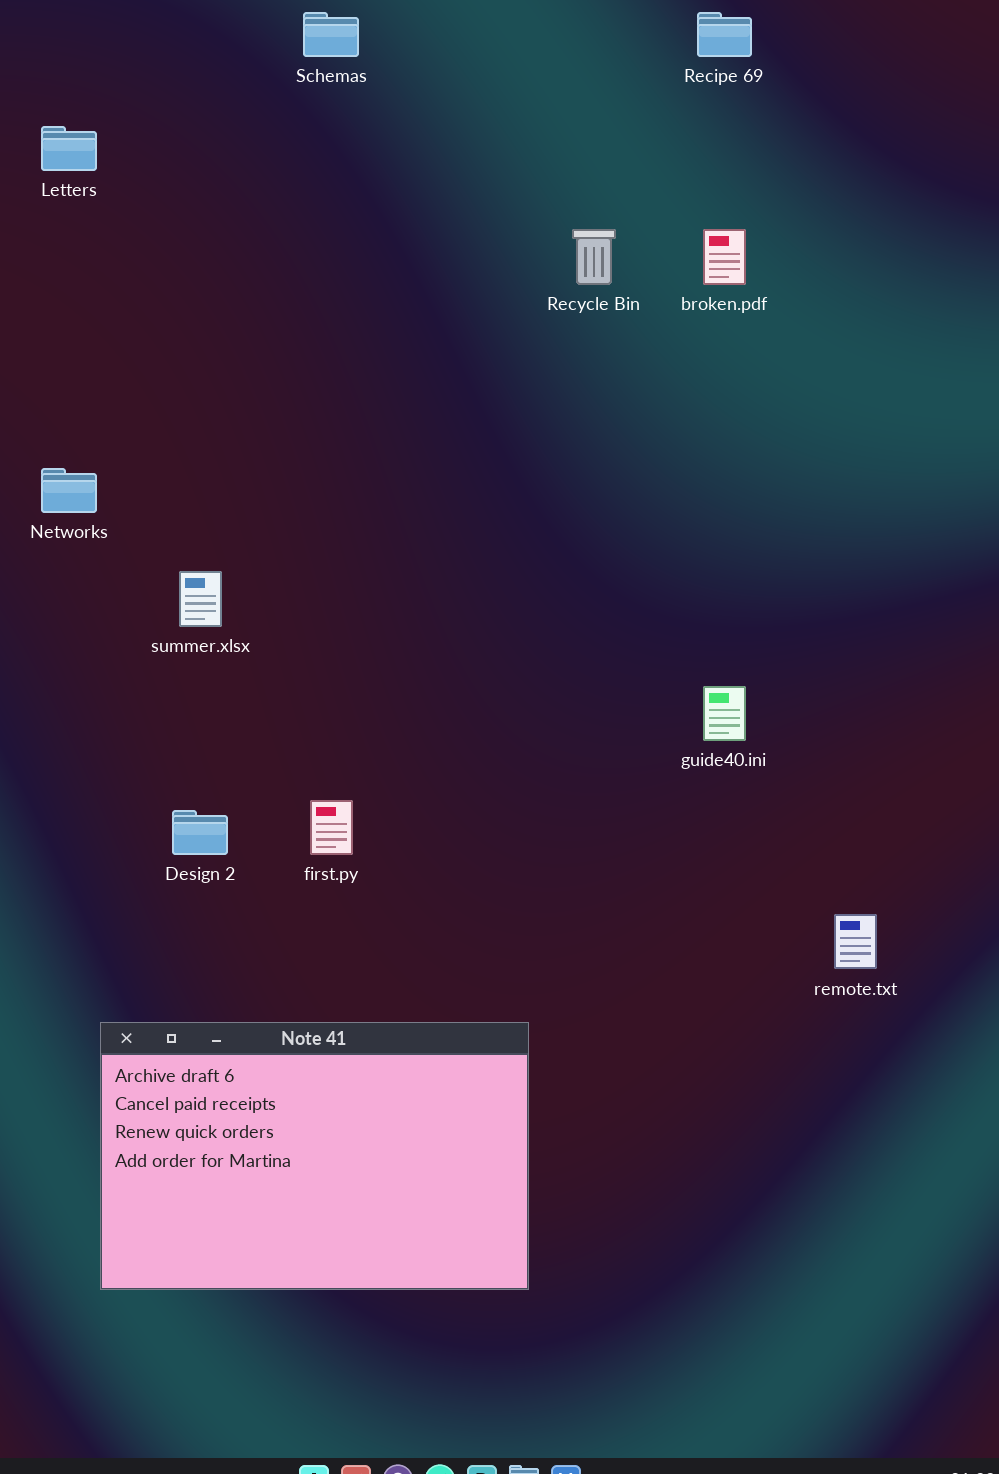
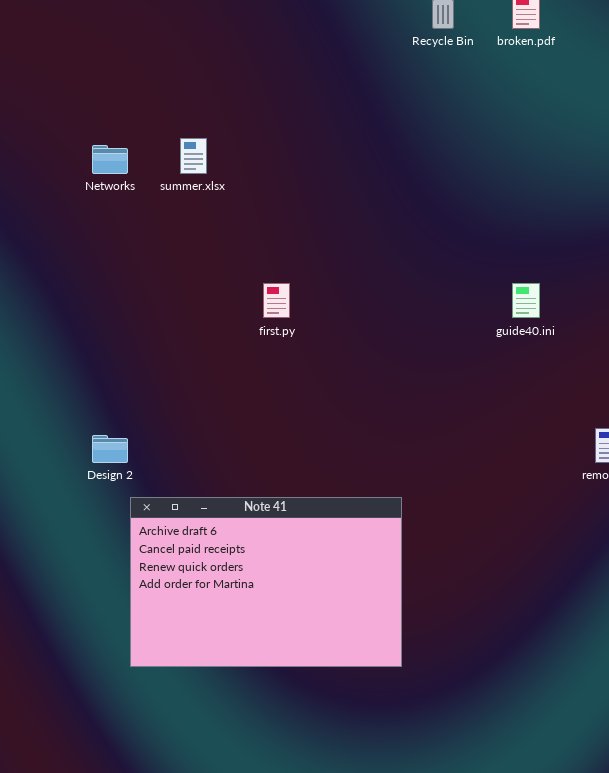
summer.xlsx: [179,571,222,627] -> [180,138,207,174], moved
first.py: [310,800,353,855] -> [263,283,290,318], moved
Design 2: [172,810,228,855] -> [92,435,128,463], moved

